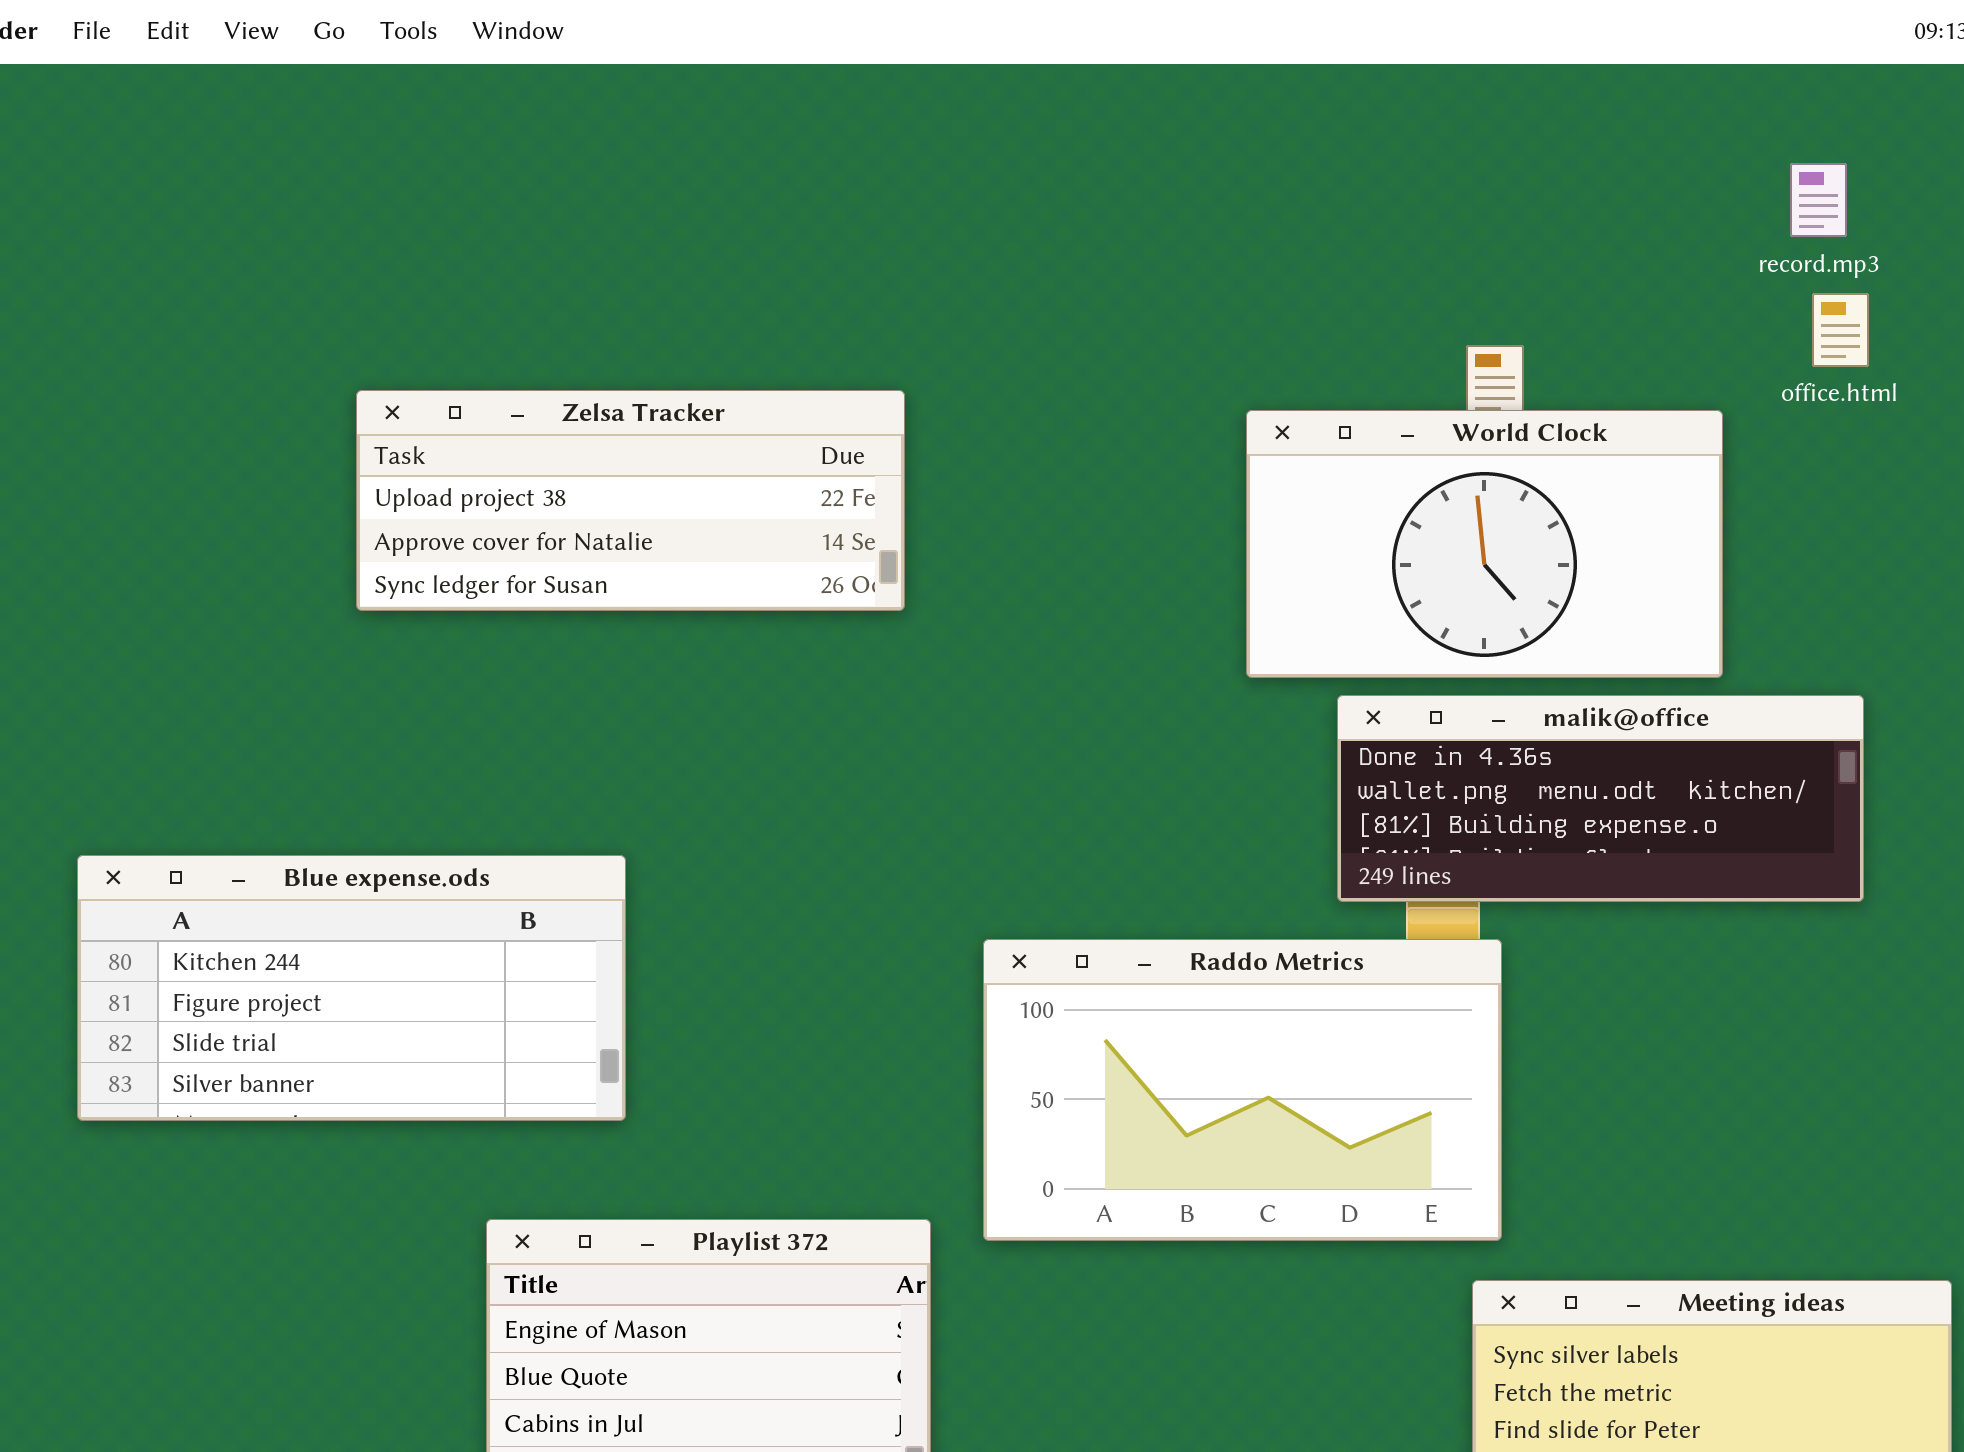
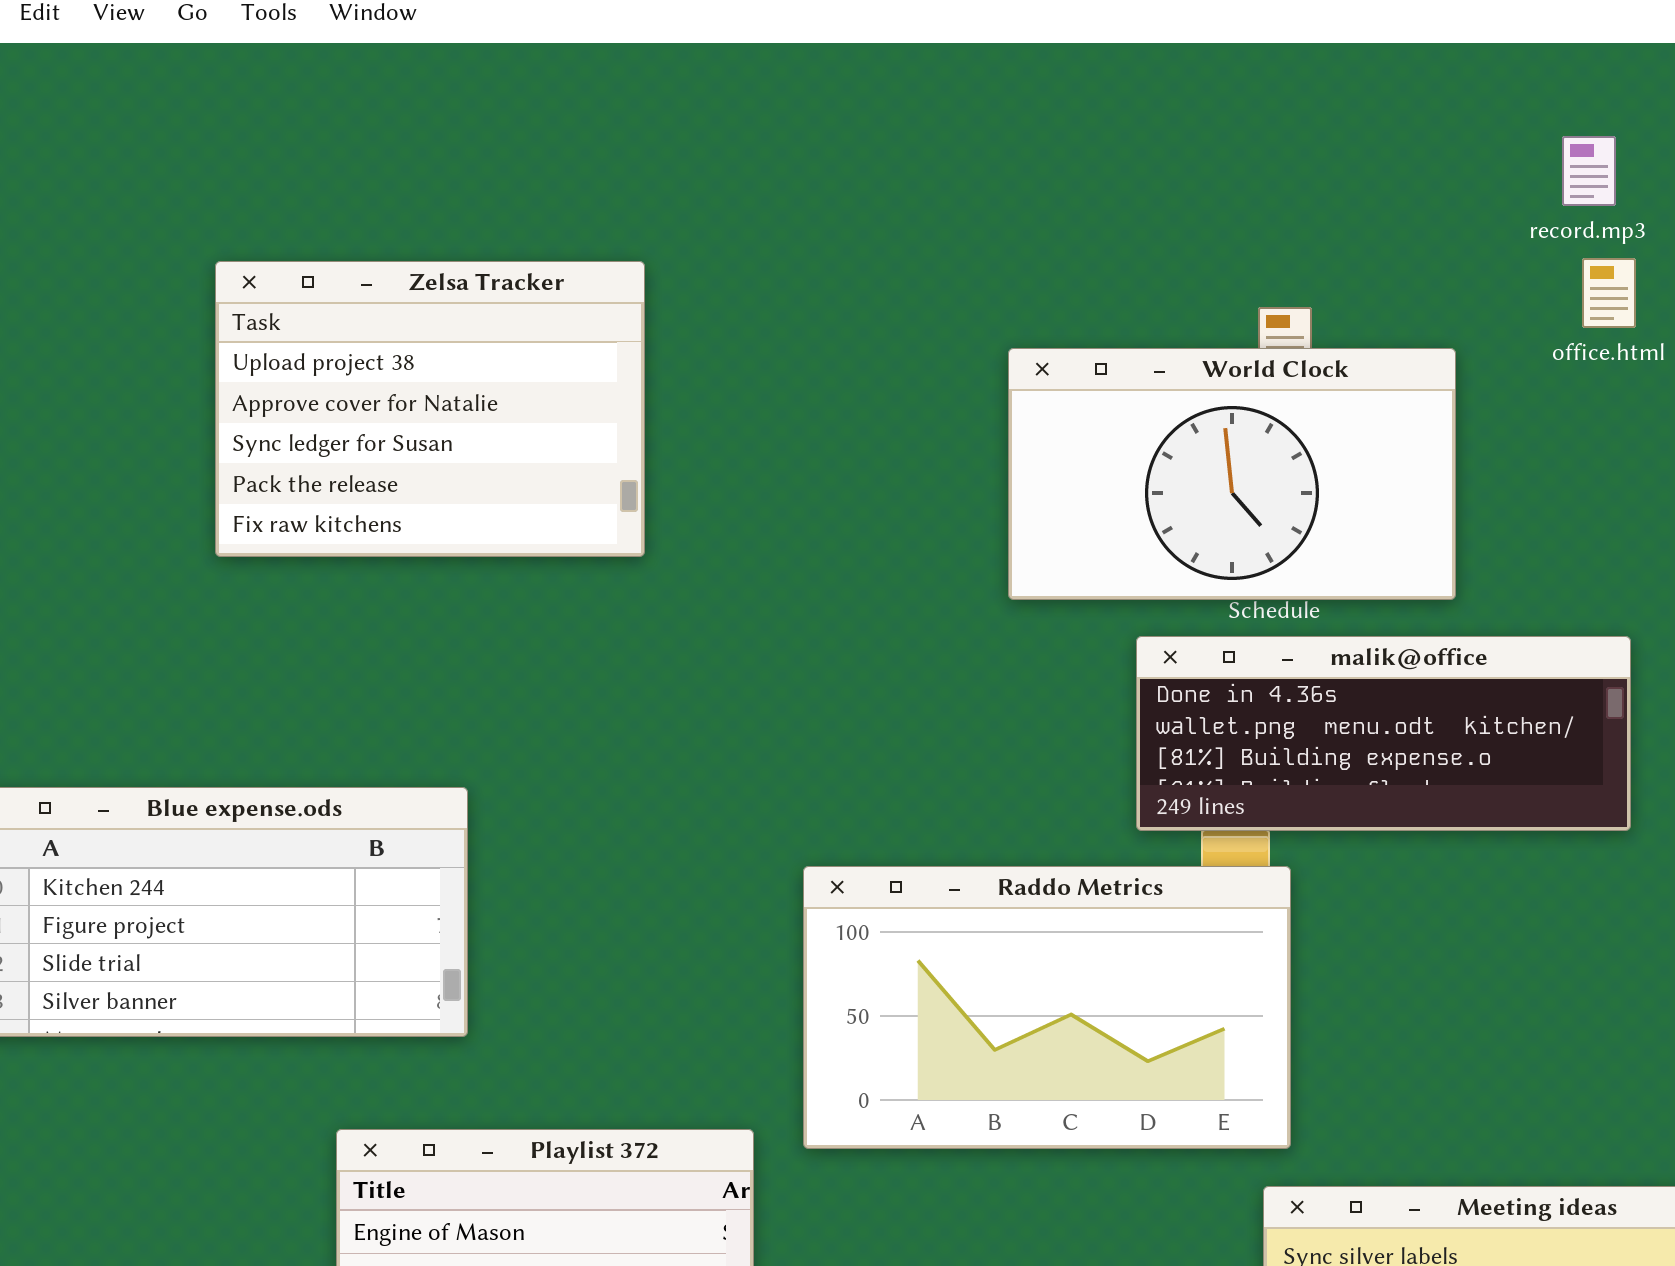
Zelsa Tracker: [356,390,905,611] -> [215,261,645,557], resized
World Clock: [1246,410,1723,678] -> [1008,348,1456,600], moved

